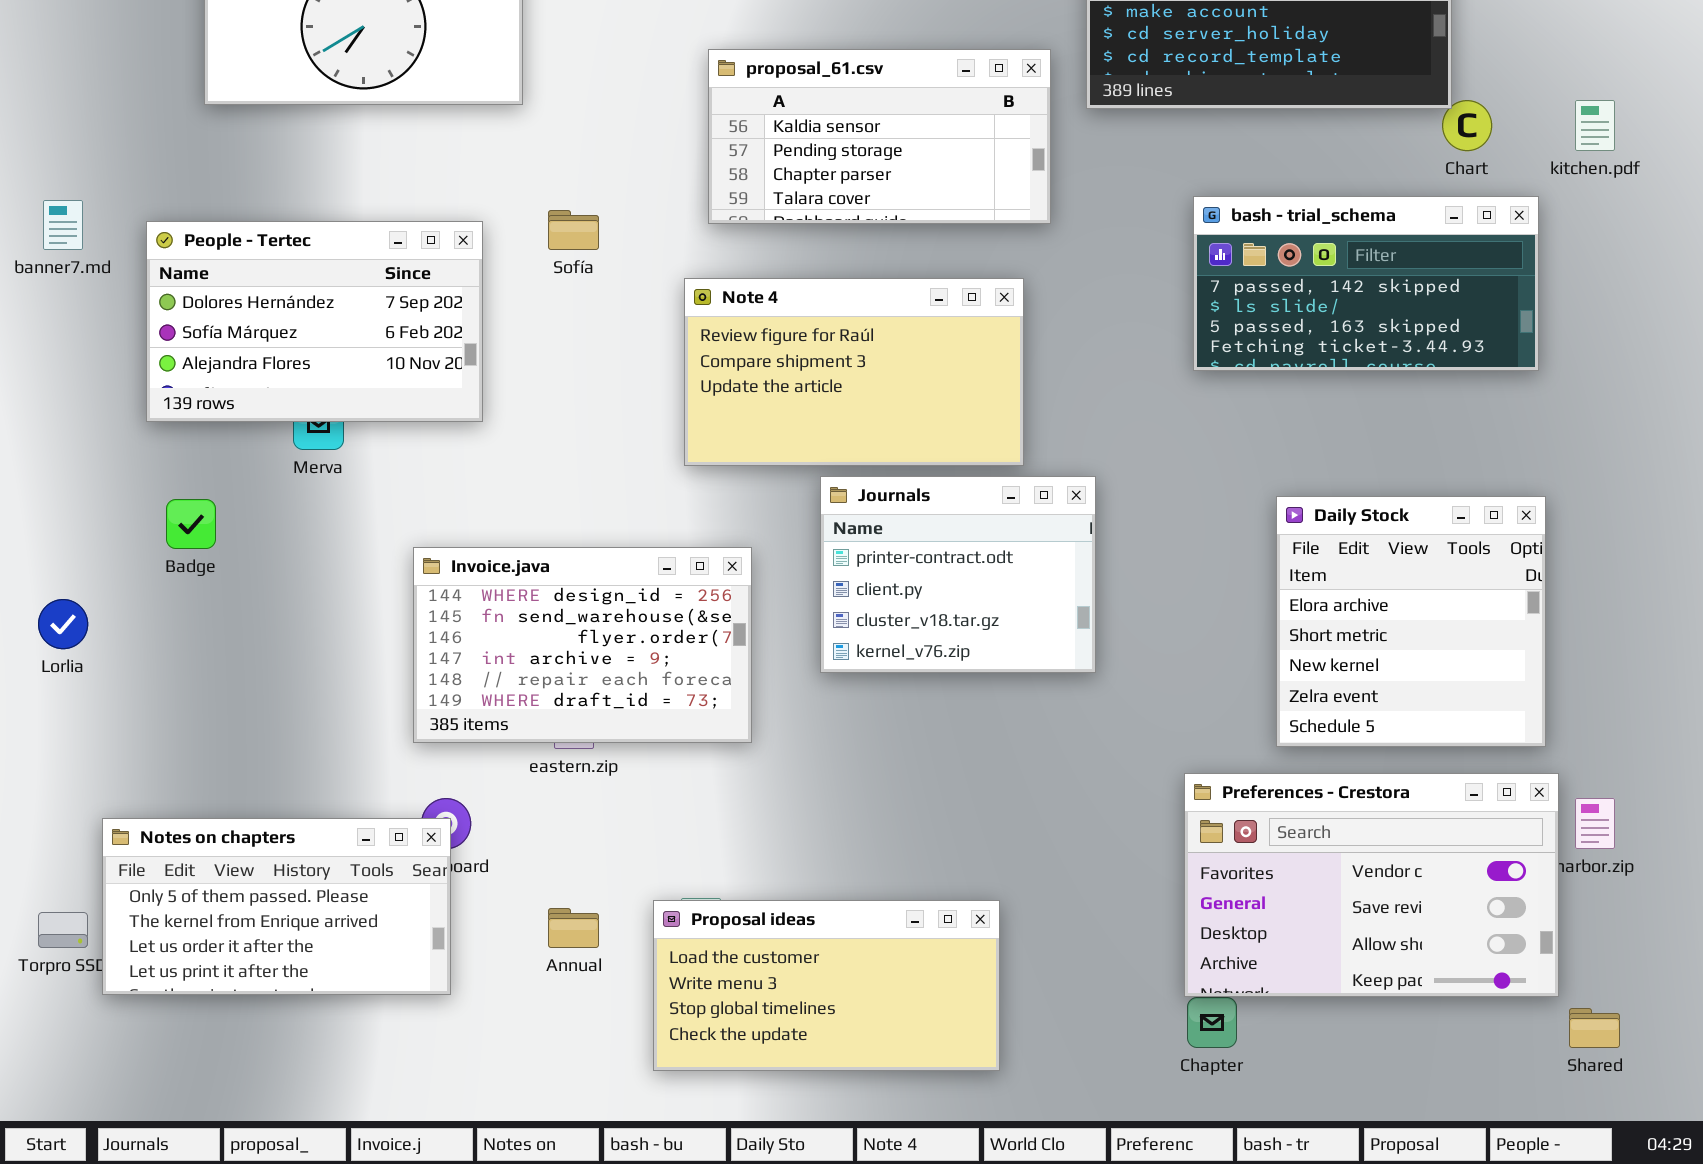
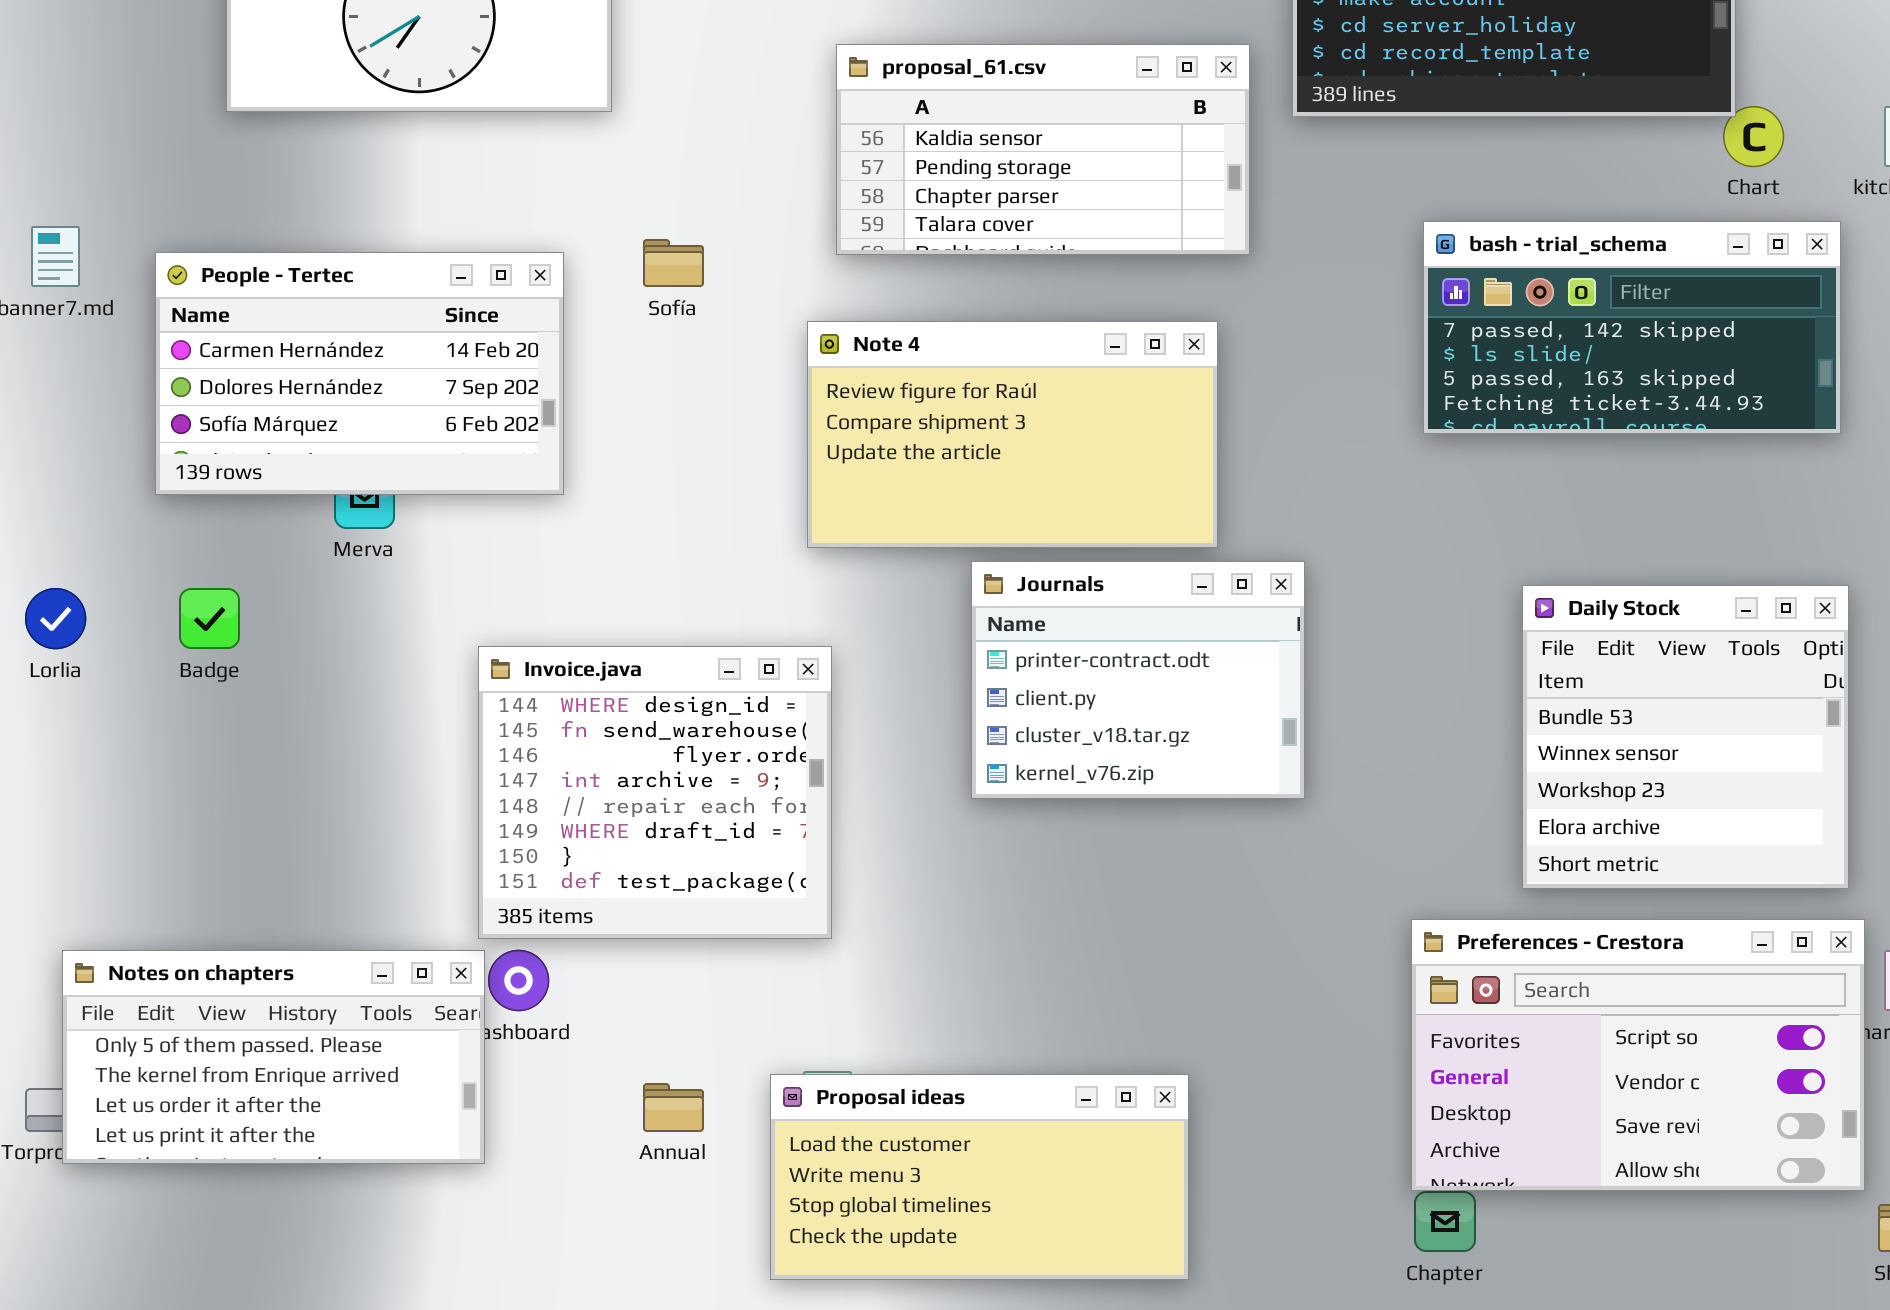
People - Tertec: [146,221,483,422] -> [155,252,564,495], scrolled up 1 row
Daily Stock: [1276,496,1546,747] -> [1522,585,1849,889], scrolled up 3 rows
Invoice.java: [413,547,752,743] -> [478,646,832,939], resized
Lorlia: [38,599,88,649] -> [25,588,86,649], moved
Preferences - Crestora: [1184,773,1559,997] -> [1411,919,1865,1191], scrolled up 1 row
Notes on chapters: [102,818,451,995] -> [62,950,485,1164], moved

